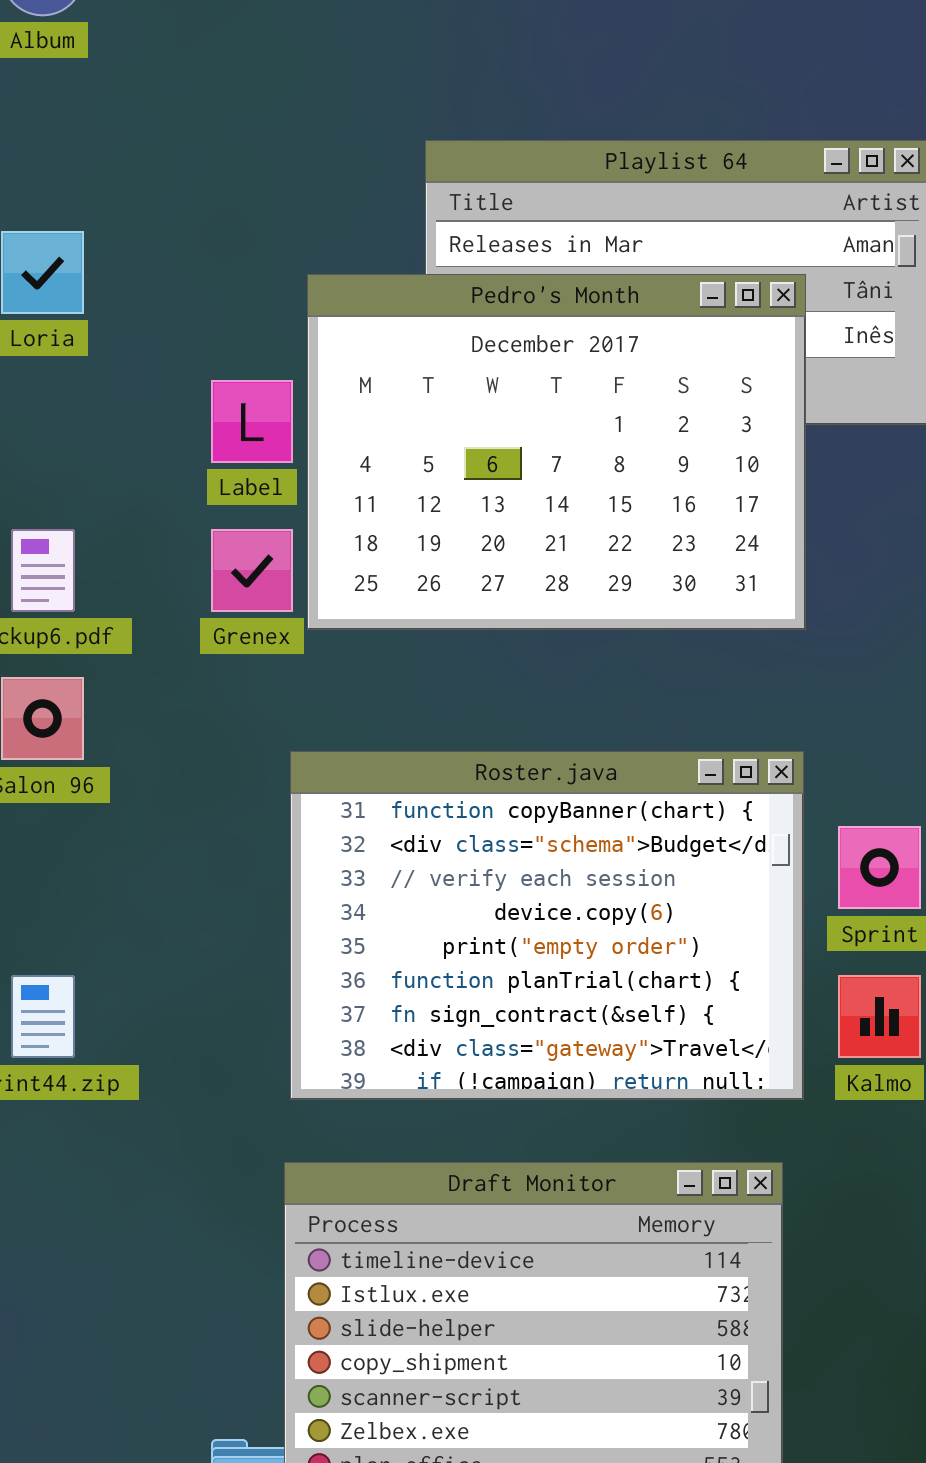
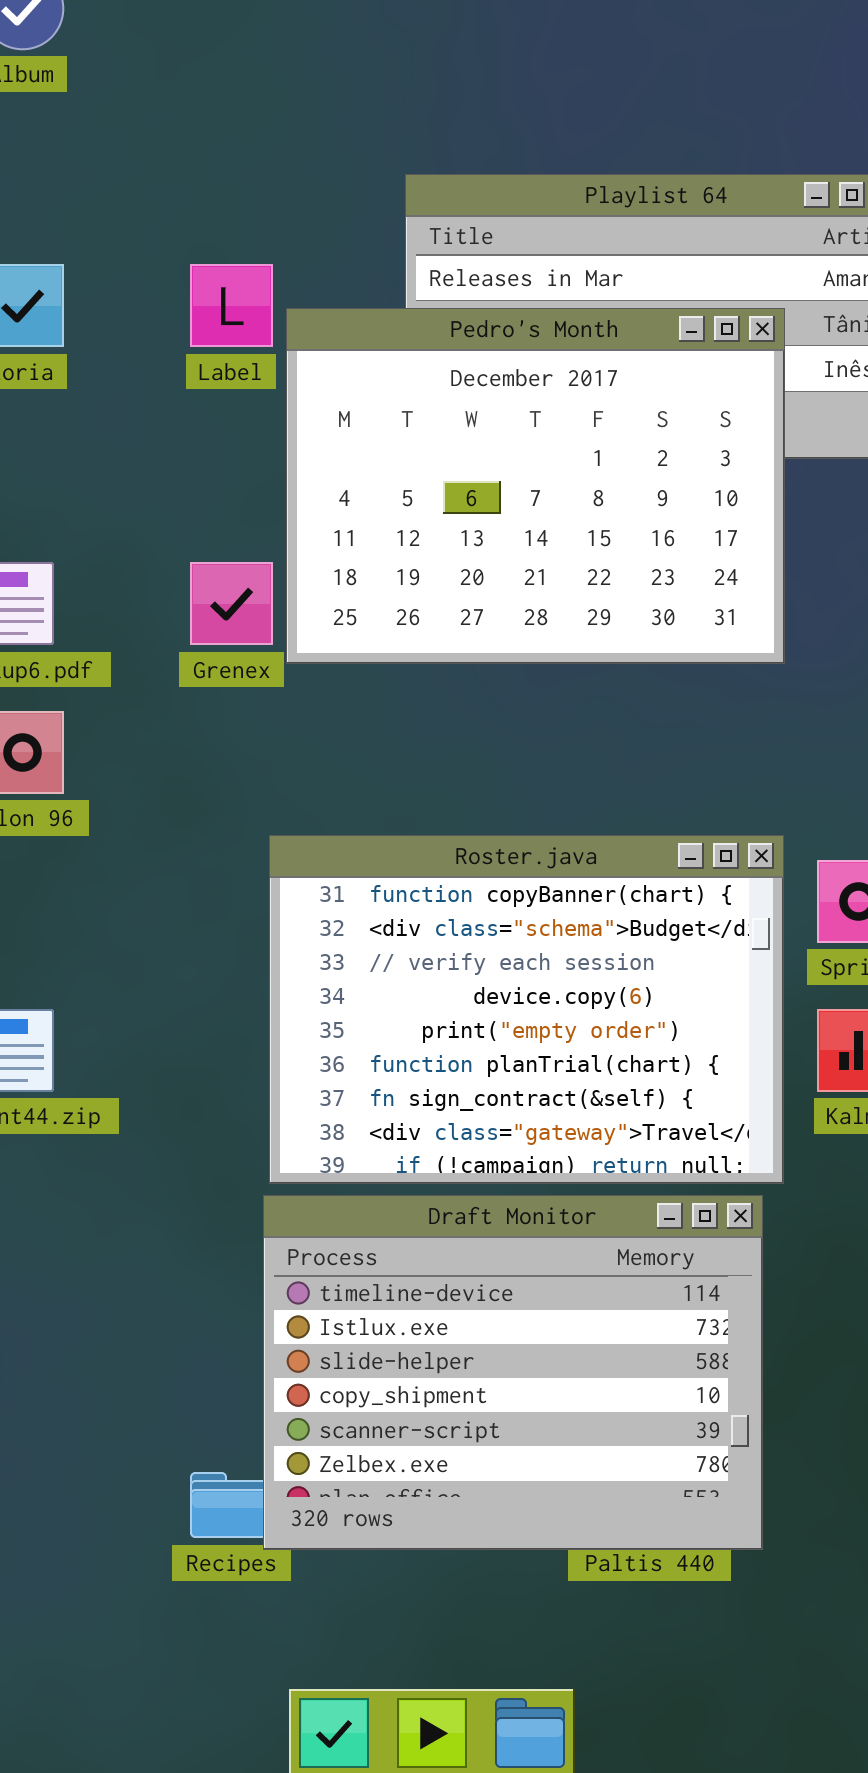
Label: [211,380,293,463] -> [190,264,273,347], moved
Roster.java: [290,751,804,1100] -> [269,835,784,1184], moved

